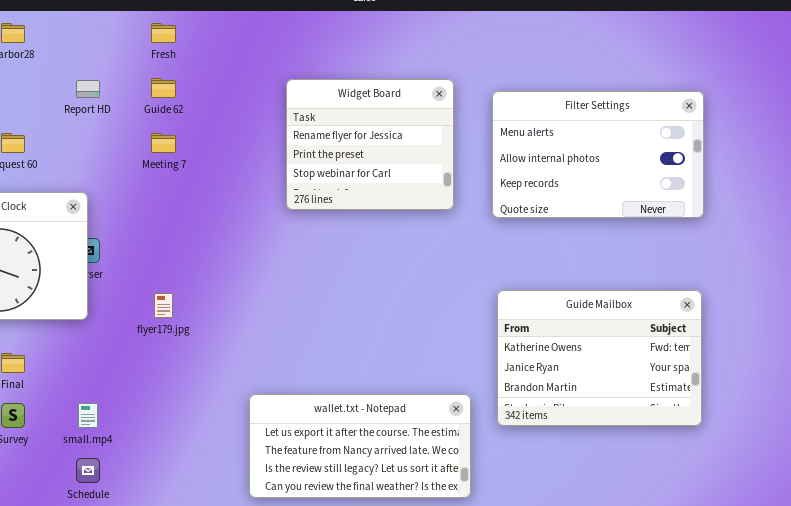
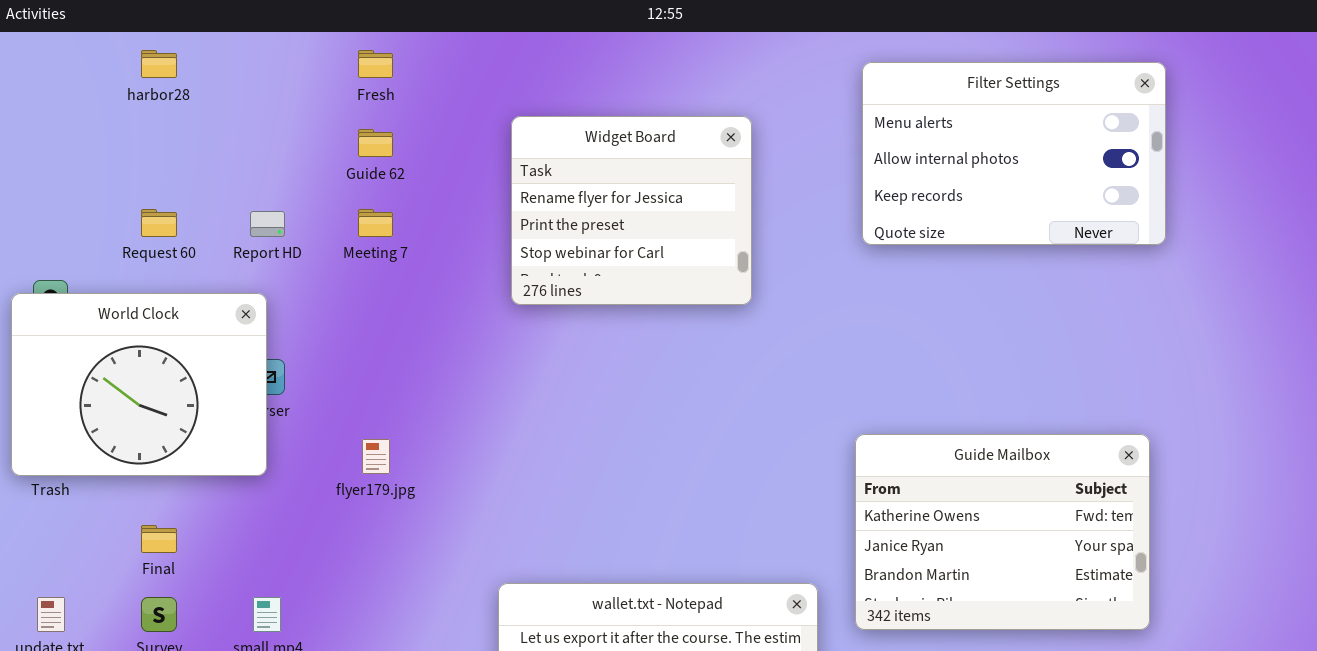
Widget Board: [286,79,454,210] -> [511,116,752,305], moved
Report HD: [76,80,100,98] -> [250,211,285,237], moved
Filter Settings: [492,91,704,218] -> [862,62,1166,245], moved

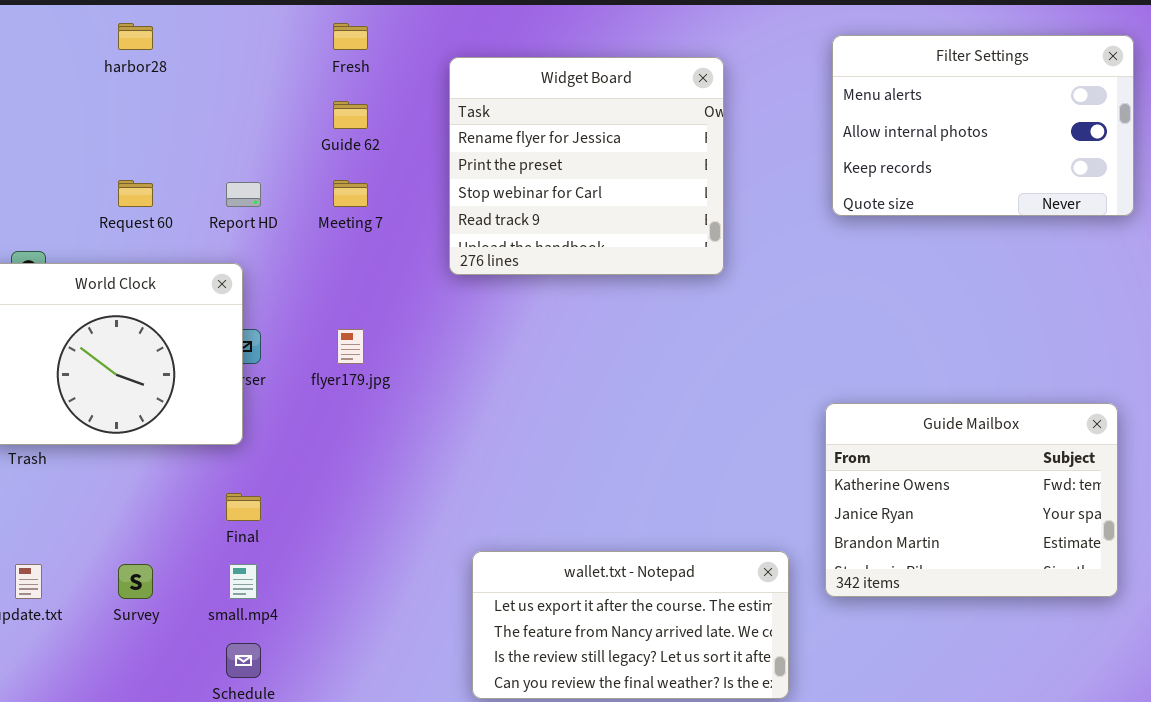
Widget Board: [511,116,752,305] -> [449,57,724,275], resized
flyer179.jpg: [362,439,390,474] -> [337,329,364,364], moved
Final: [141,525,177,553] -> [226,493,261,521], moved

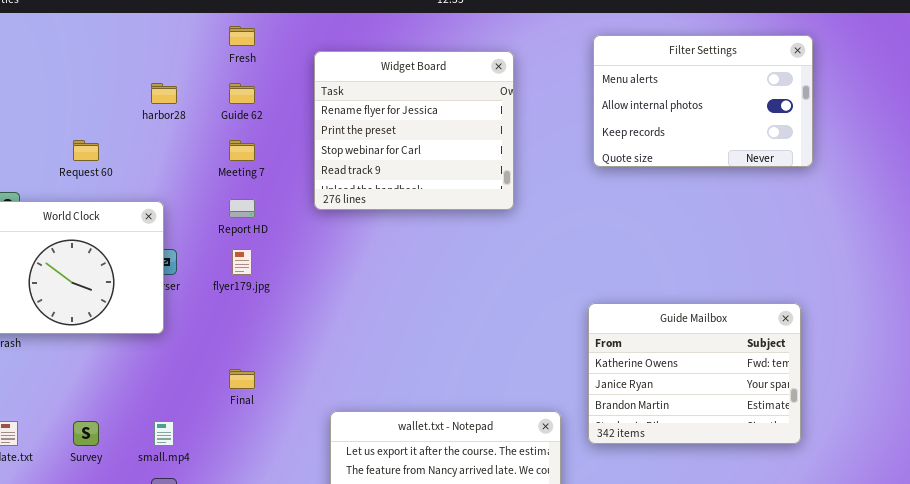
harbor28: [118,23,153,50] -> [151,83,177,104], moved
Report HD: [226,182,261,207] -> [229,199,255,218], moved
Final: [226,493,261,521] -> [229,369,255,389], moved

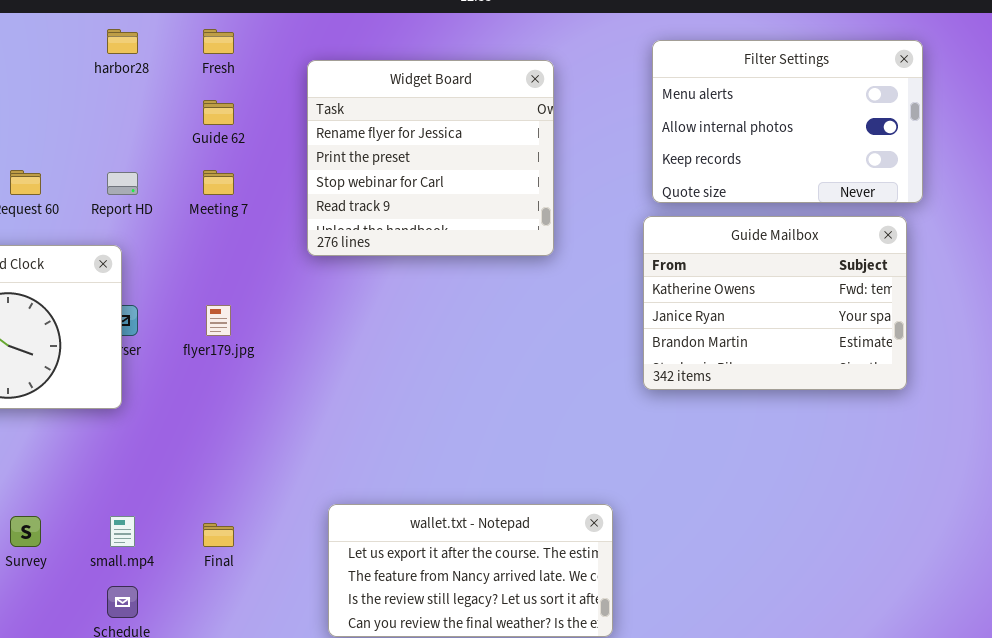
harbor28: [151,83,177,104] -> [107,29,138,54], moved
Report HD: [229,199,255,218] -> [107,172,138,195], moved
Guide Mailbox: [588,303,801,444] -> [643,216,907,390], moved
Final: [229,369,255,389] -> [203,523,234,547], moved

